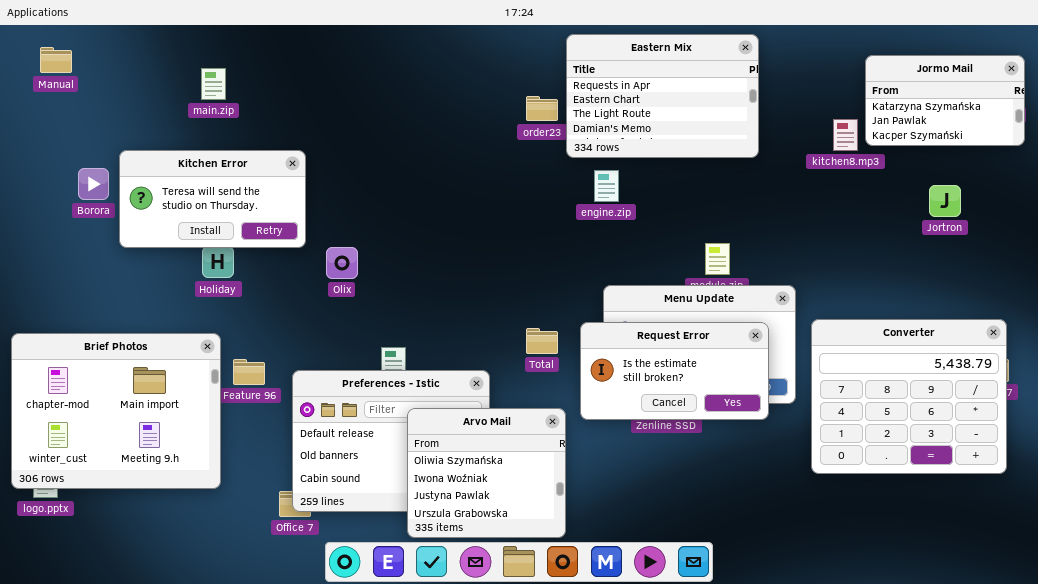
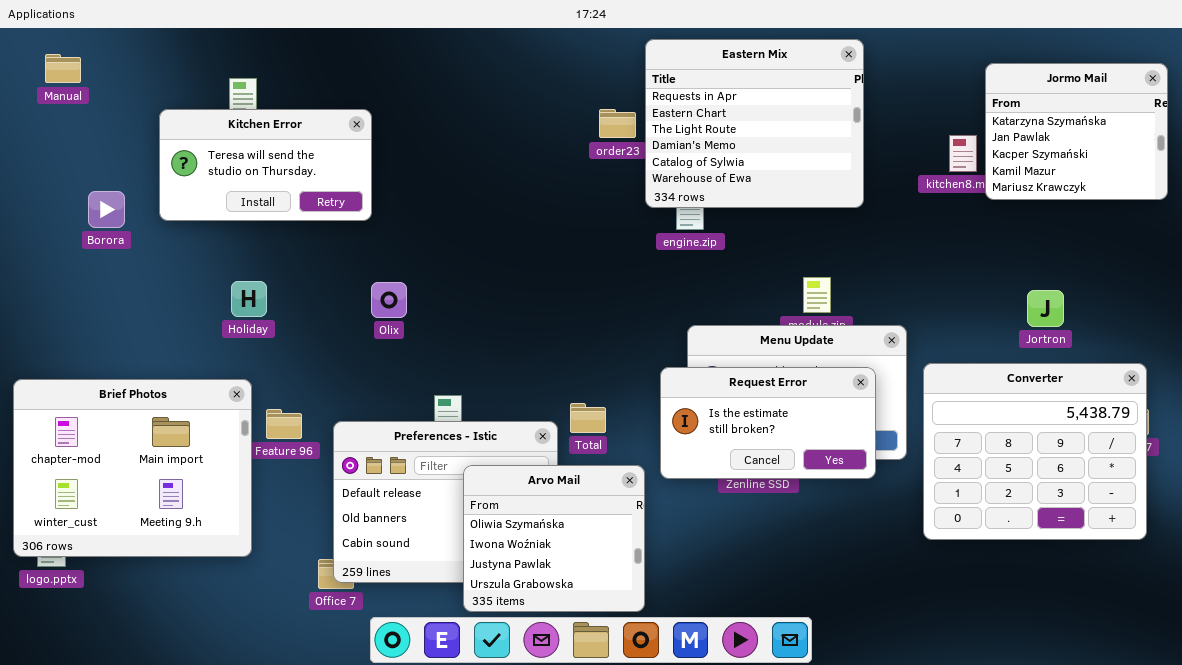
Eastern Mix: [566,34,759,158] -> [645,39,864,208], resized
Jormo Mail: [865,55,1025,146] -> [985,63,1168,200], resized
Kitchen Error: [119,150,306,248] -> [159,109,372,221], moved
Jortron: [929,185,961,217] -> [1027,290,1064,327], moved
Total: [526,328,558,354] -> [570,403,606,433], moved

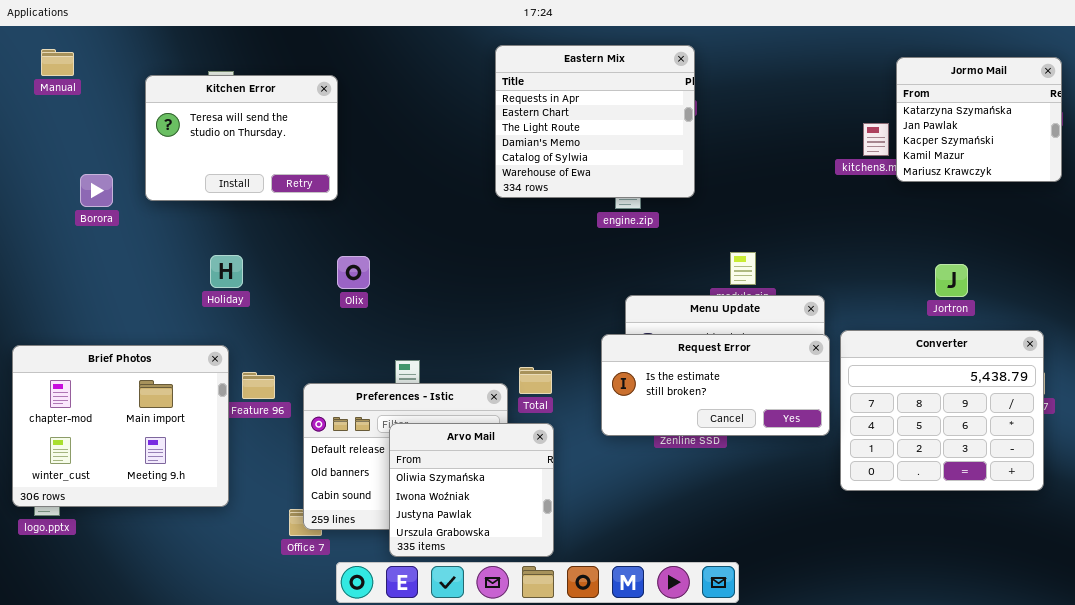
Eastern Mix: [645,39,864,208] -> [495,45,695,198], moved
Kitchen Error: [159,109,372,221] -> [145,75,338,201], resized
Request Error: [660,367,876,479] -> [601,334,830,436], resized
Arvo Mail: [463,465,645,612] -> [389,423,554,557], moved

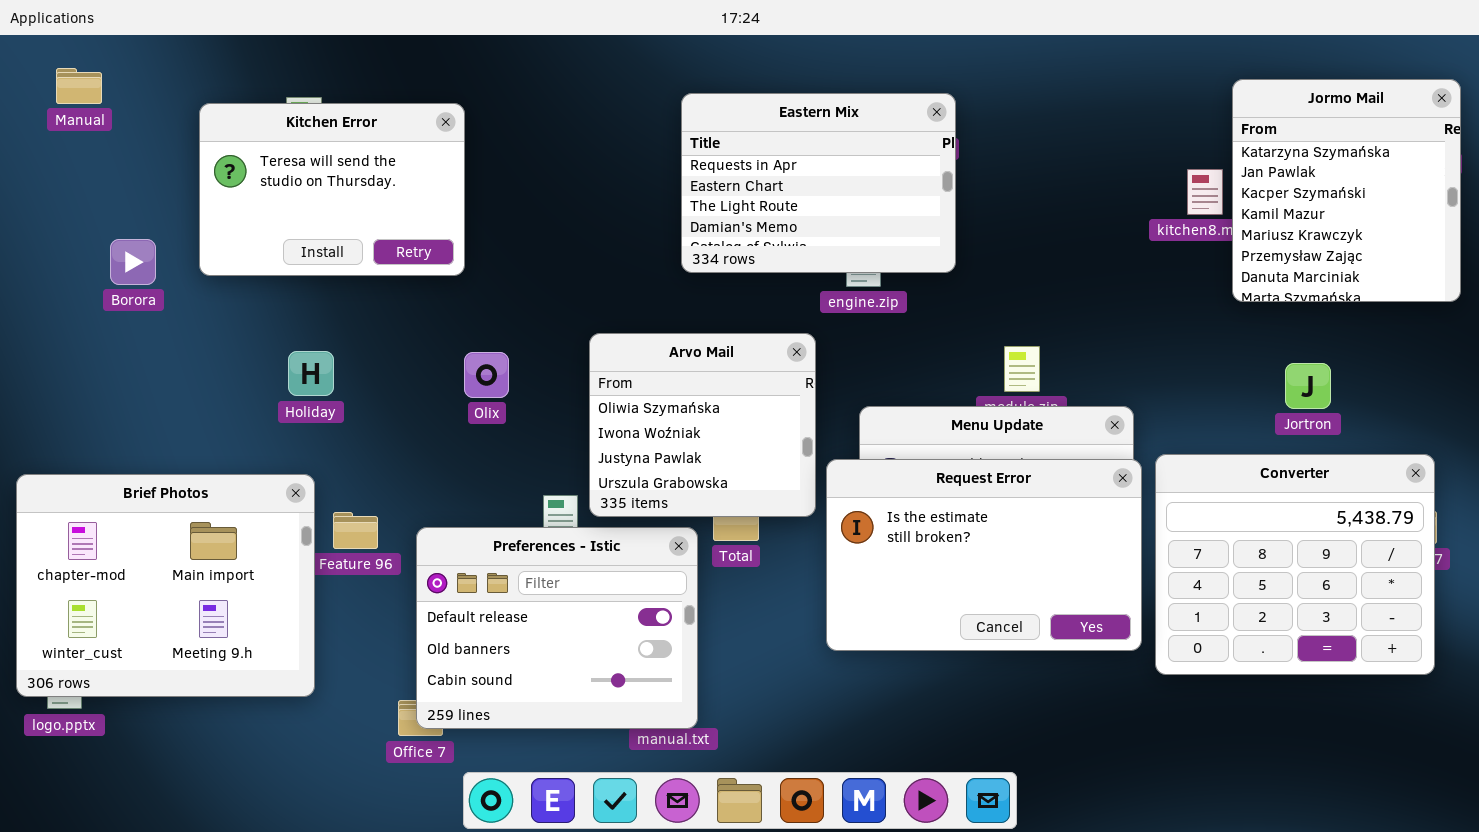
Eastern Mix: [495,45,695,198] -> [681,93,956,273], resized
Jormo Mail: [896,57,1062,182] -> [1232,79,1461,302], resized
Request Error: [601,334,830,436] -> [826,459,1142,651], resized
Arvo Mail: [389,423,554,557] -> [589,333,816,517], moved

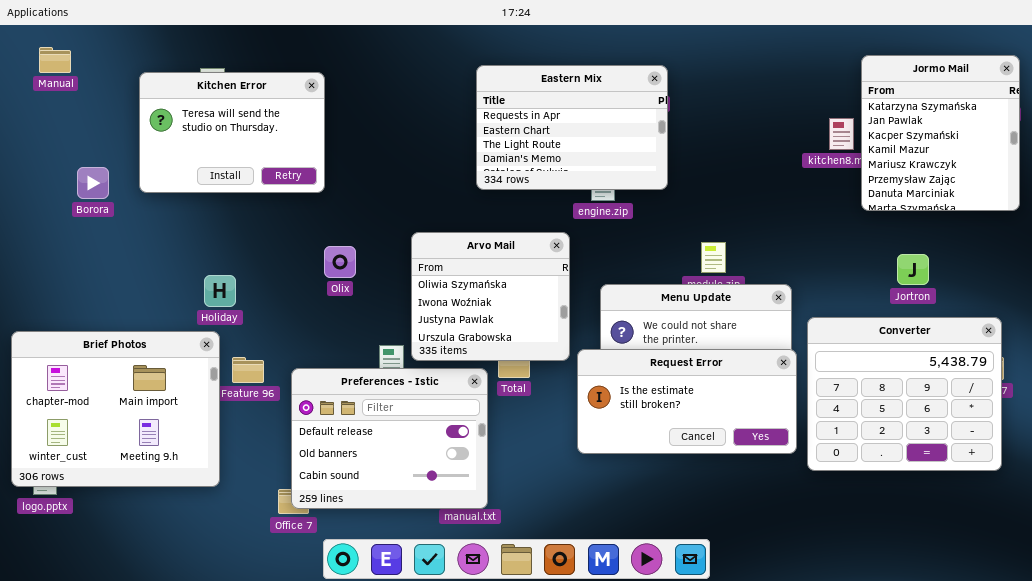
Holiday: [288,351,334,396] -> [204,275,236,307], moved
Request Error: [826,459,1142,651] -> [577,349,797,454], resized

